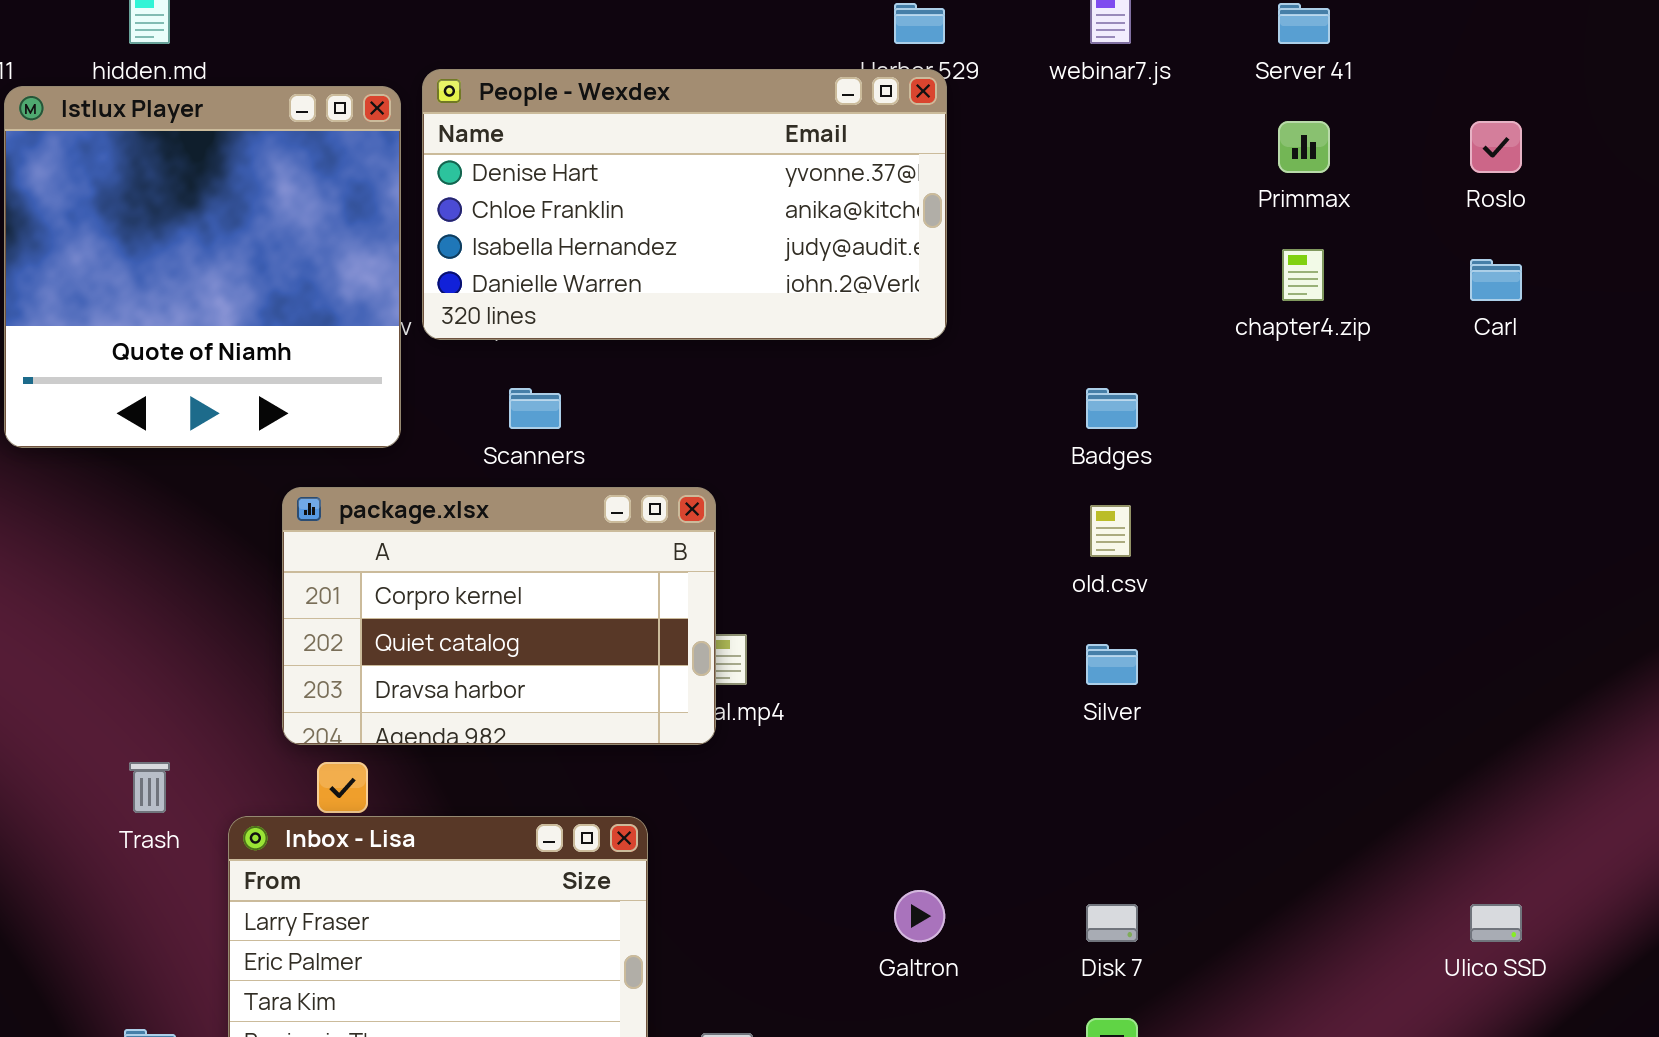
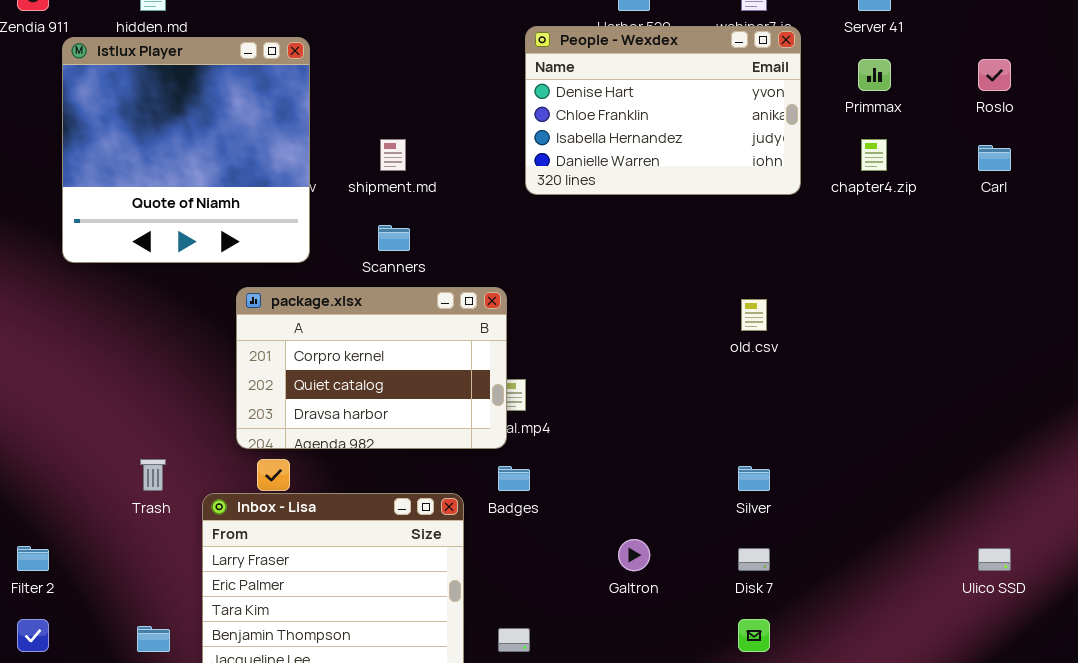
People - Wexdex: [422,69,947,340] -> [525,26,801,195], moved, resized
Badges: [1086,388,1138,429] -> [498,466,530,491], moved
Silver: [1086,644,1138,685] -> [738,466,770,491], moved

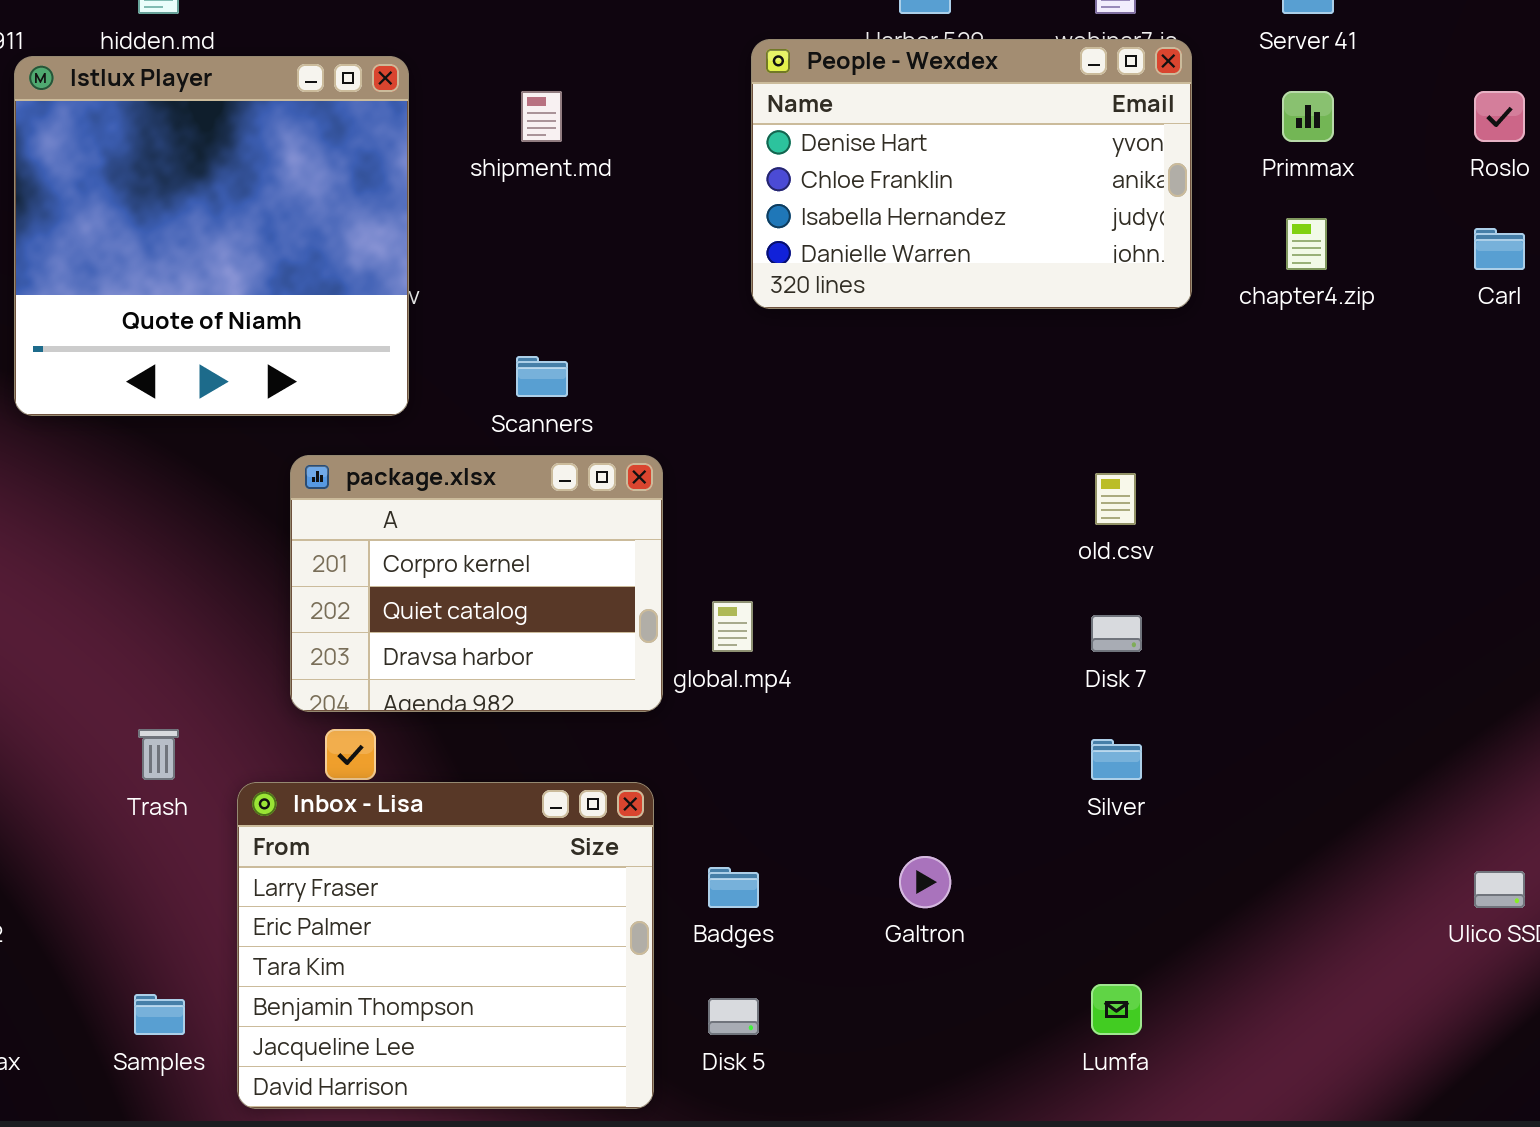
shipment.md: [380,139,406,171] -> [521,91,562,142], moved
package.xlsx: [236,287,507,449] -> [290,455,663,712], resized
Badges: [498,466,530,491] -> [708,867,759,908], moved
Disk 7: [738,548,770,571] -> [1091,615,1142,652], moved

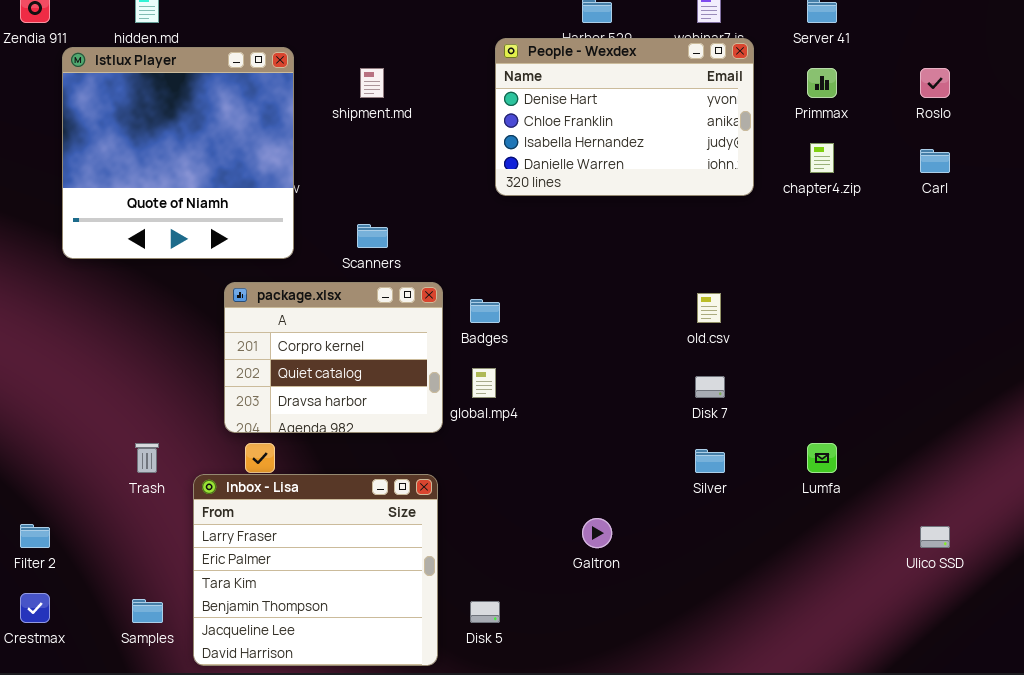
Badges: [708,867,759,908] -> [470,299,500,323], moved
Lumfa: [1091,984,1142,1035] -> [807,443,837,473], moved

